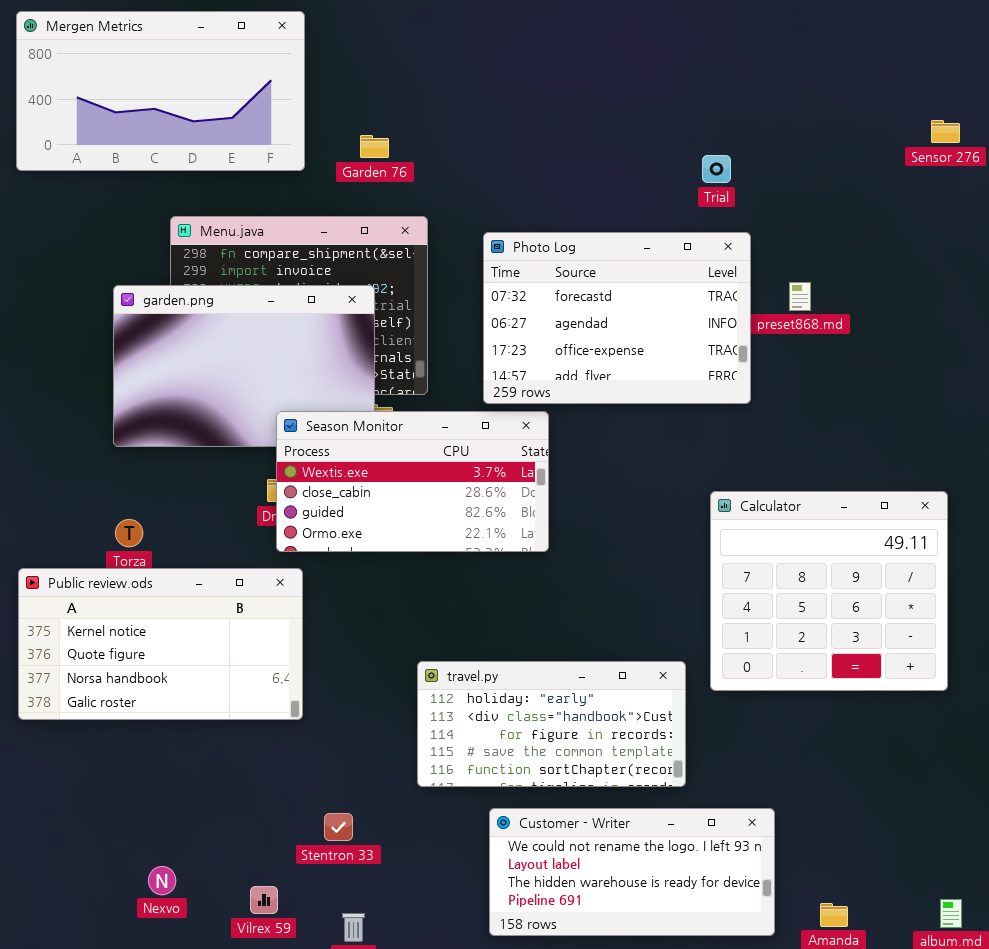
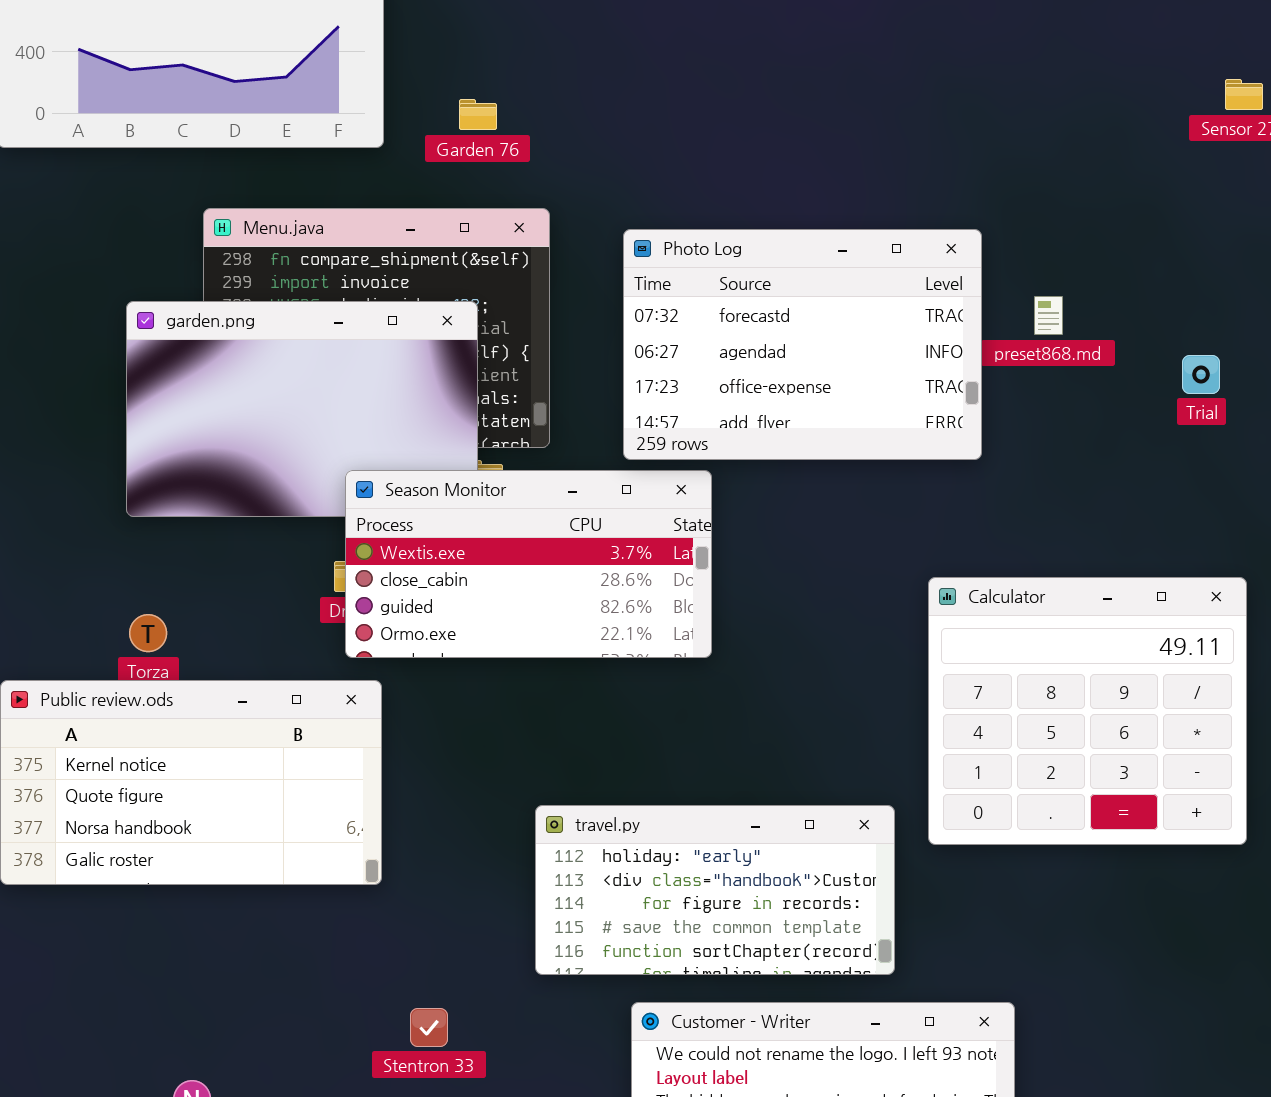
Trial: [702,155,731,183] -> [1182,355,1220,394], moved

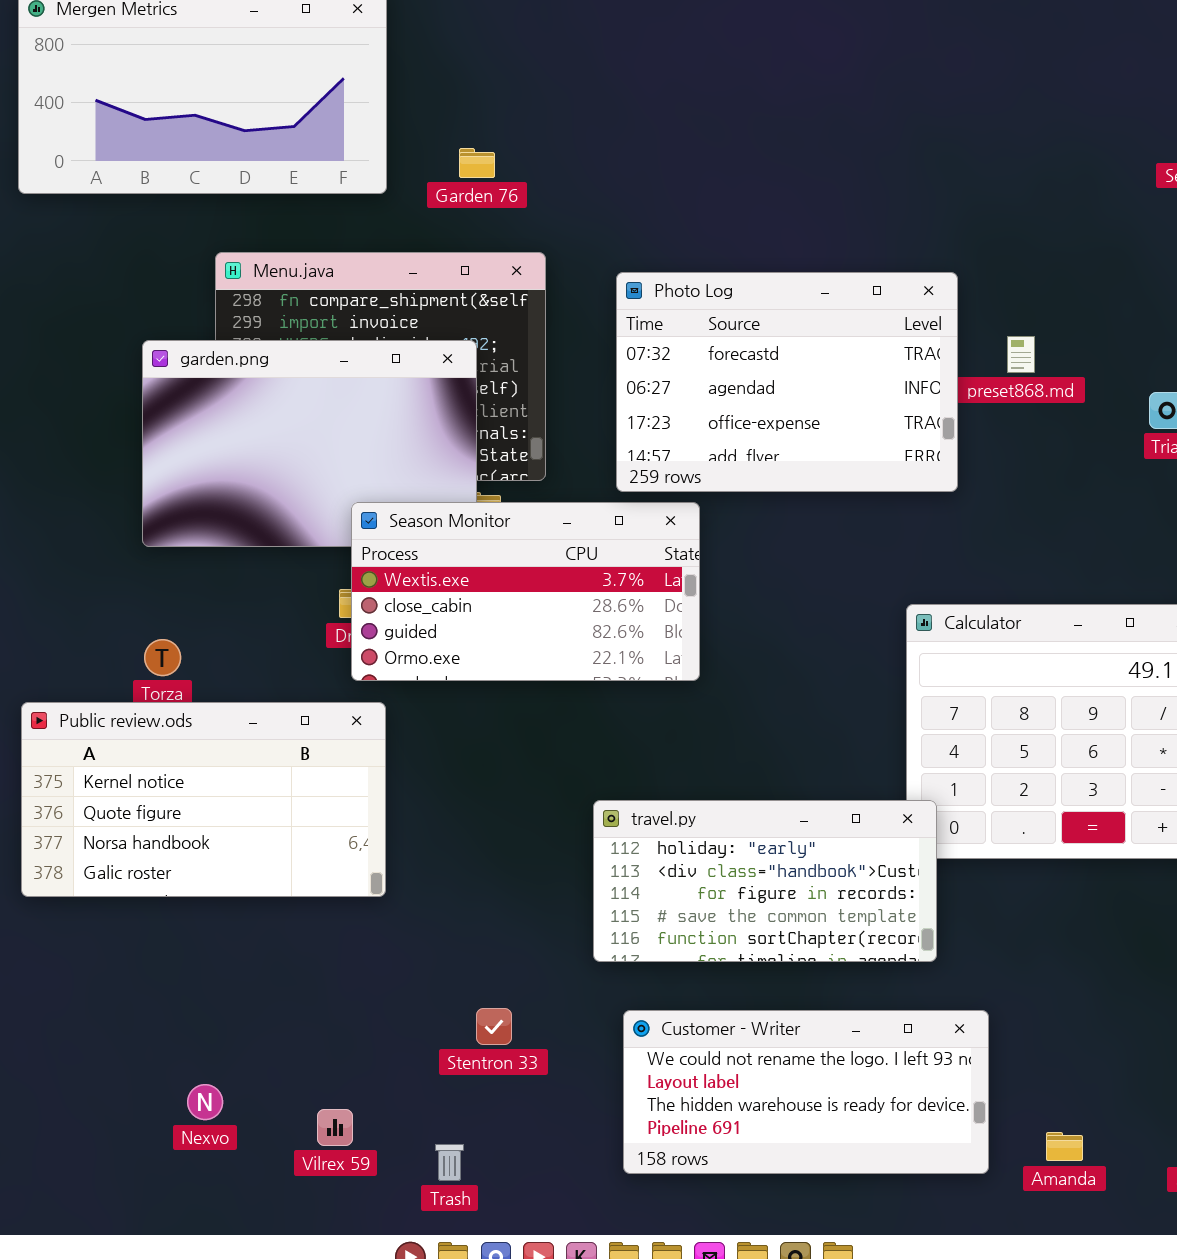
travel.py: [535,805,895,975] -> [593,800,937,962], moved
Stentron 33: [410,1008,448,1047] -> [476,1008,512,1045], moved

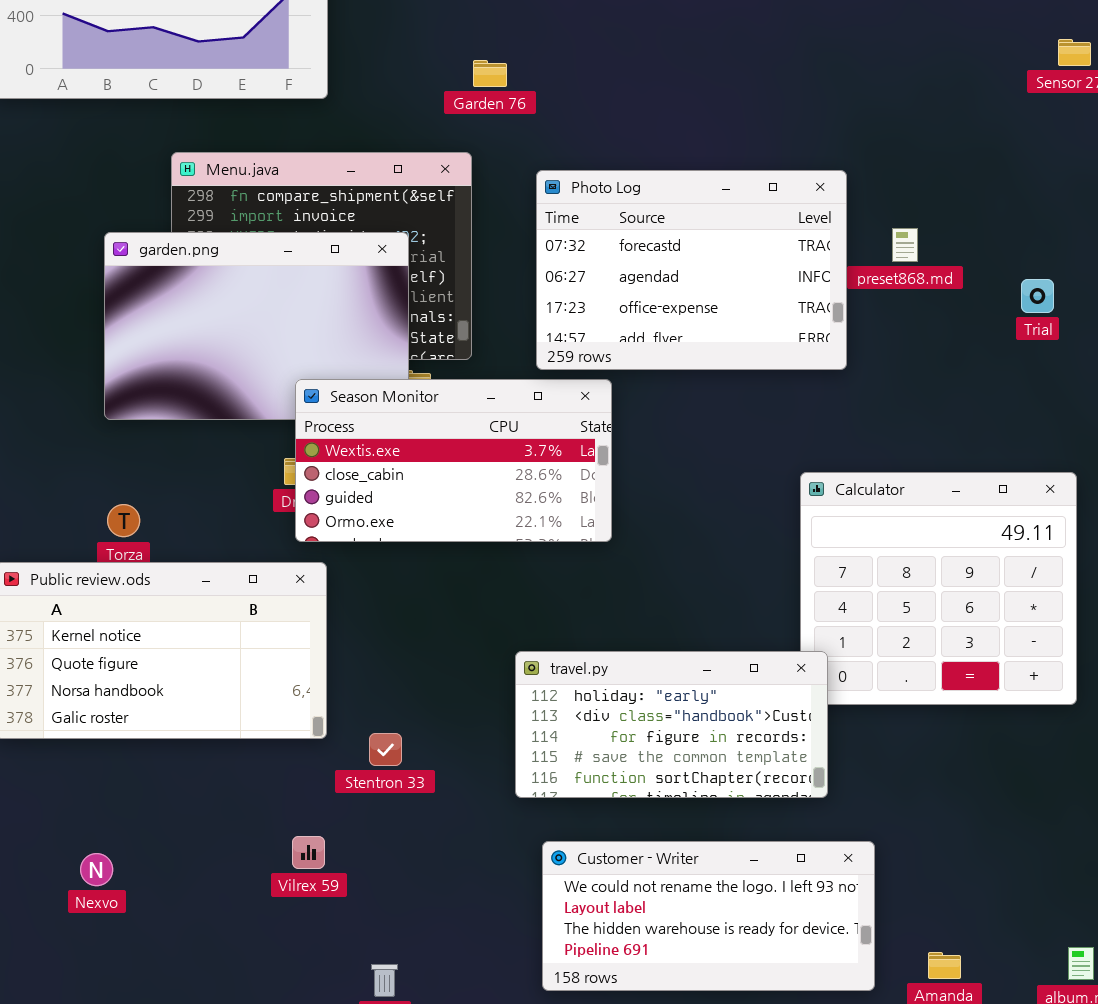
Garden 76: [459,148,495,178] -> [473,60,507,87], moved
Stentron 33: [476,1008,512,1045] -> [369,733,402,766], moved
Nexvo: [187,1084,223,1120] -> [80,853,113,886], moved
Vilrex 59: [317,1109,353,1146] -> [292,836,325,869], moved

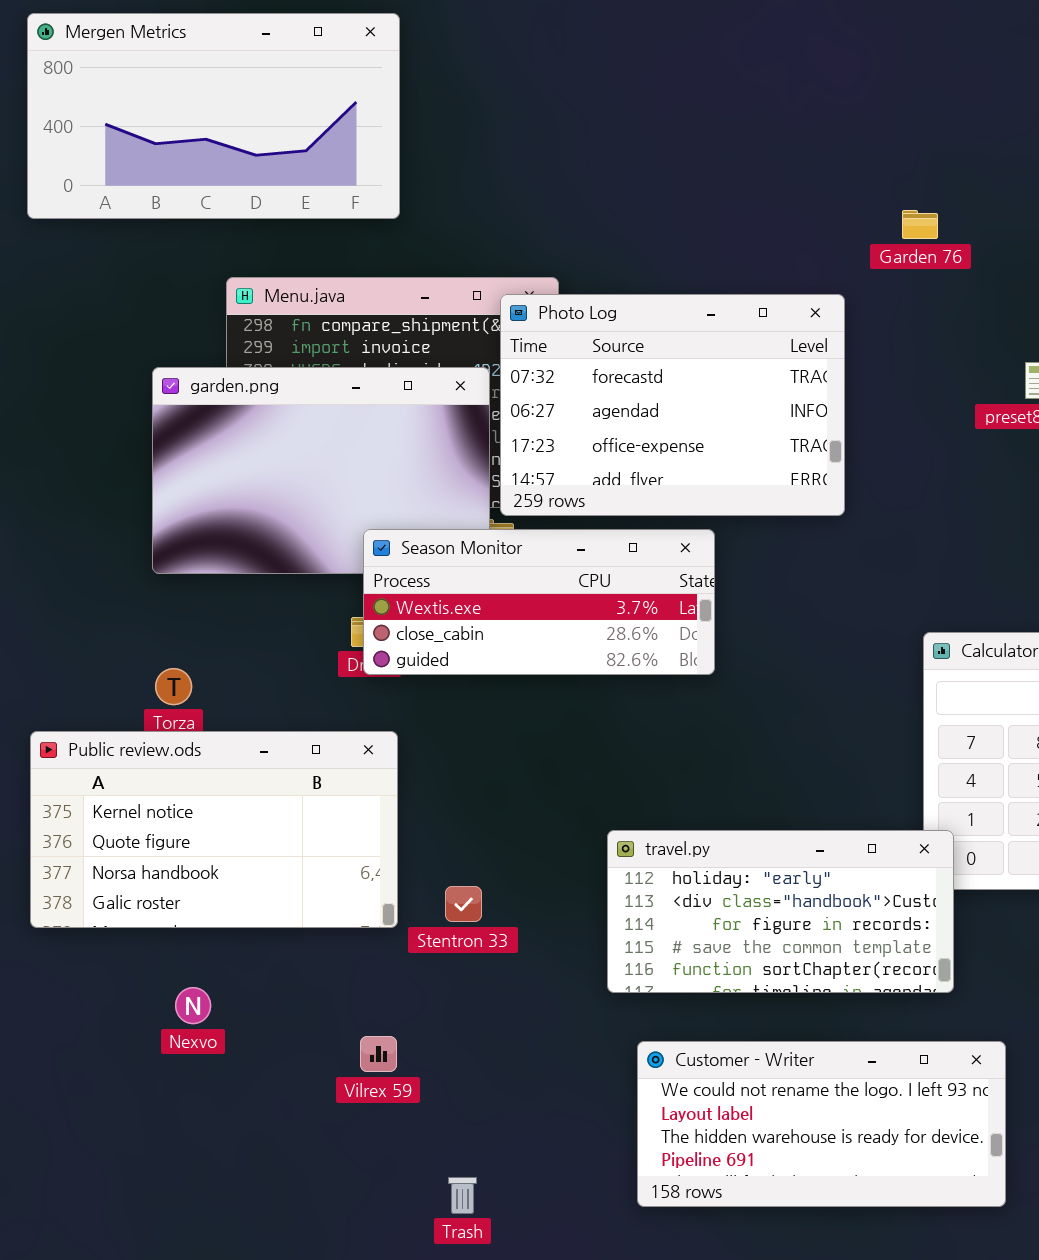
Garden 76: [473,60,507,87] -> [902,210,938,239], moved
Photo Log: [536,170,847,370] -> [500,294,845,516], moved
Season Monitor: [295,379,612,542] -> [363,529,715,675], resized
Stentron 33: [369,733,402,766] -> [445,886,482,922], moved
Nexvo: [80,853,113,886] -> [175,987,211,1024], moved

